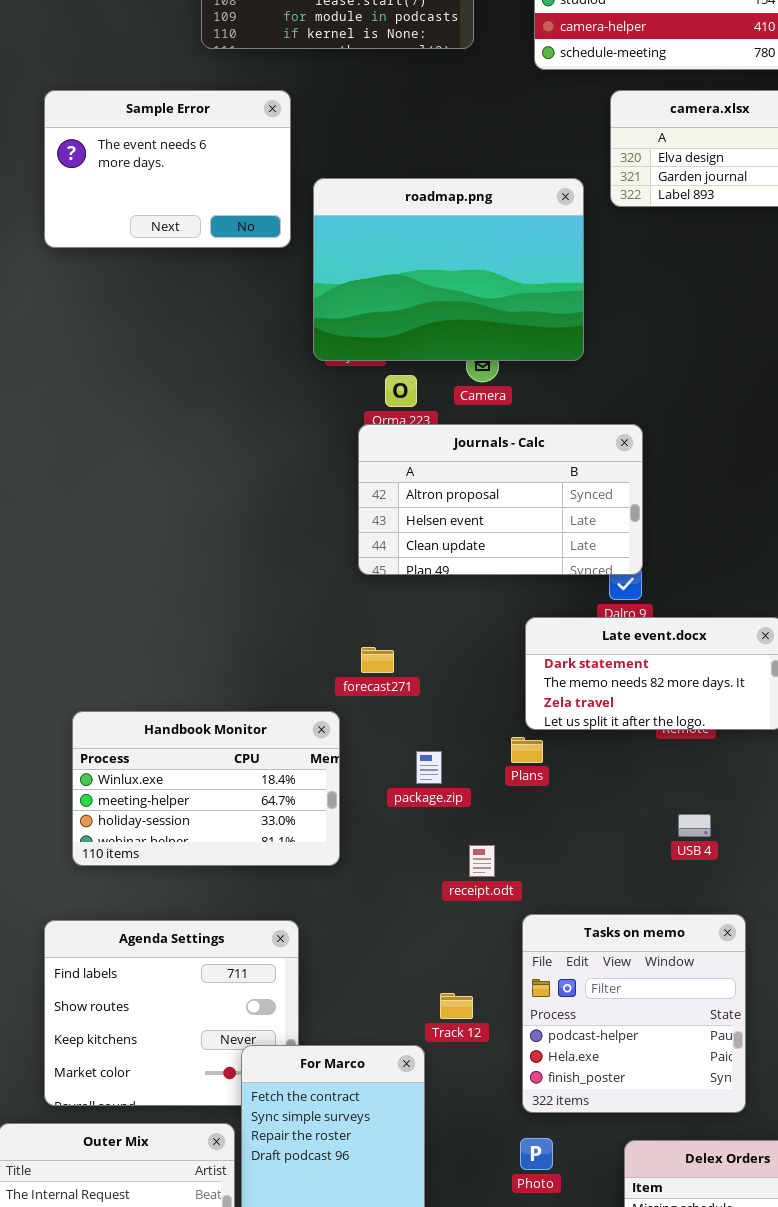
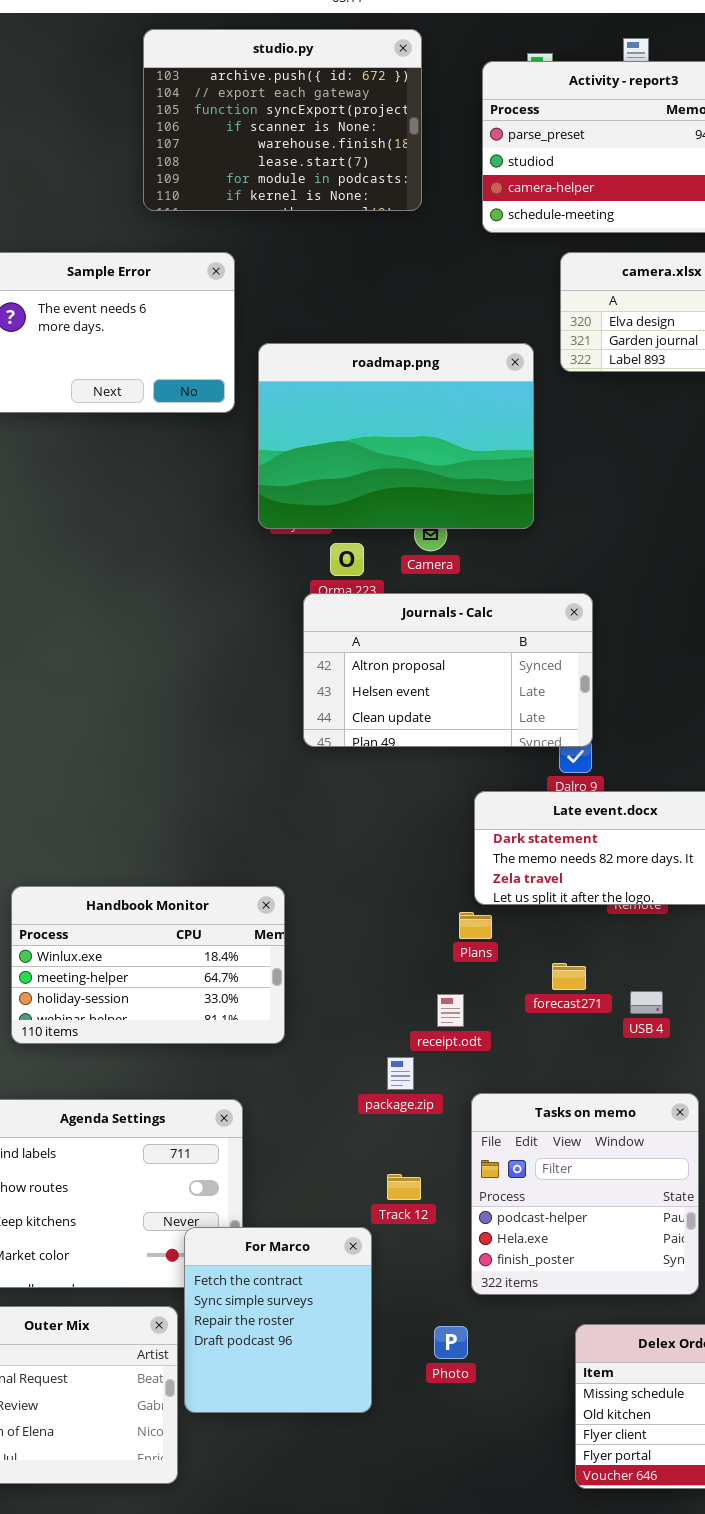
forecast271: [361,647,394,673] -> [552,963,586,990], moved
package.zip: [416,751,442,784] -> [387,1057,414,1090], moved
receipt.odt: [469,845,495,877] -> [437,994,464,1027], moved
Photo: [520,1138,553,1170] -> [434,1326,468,1359], moved

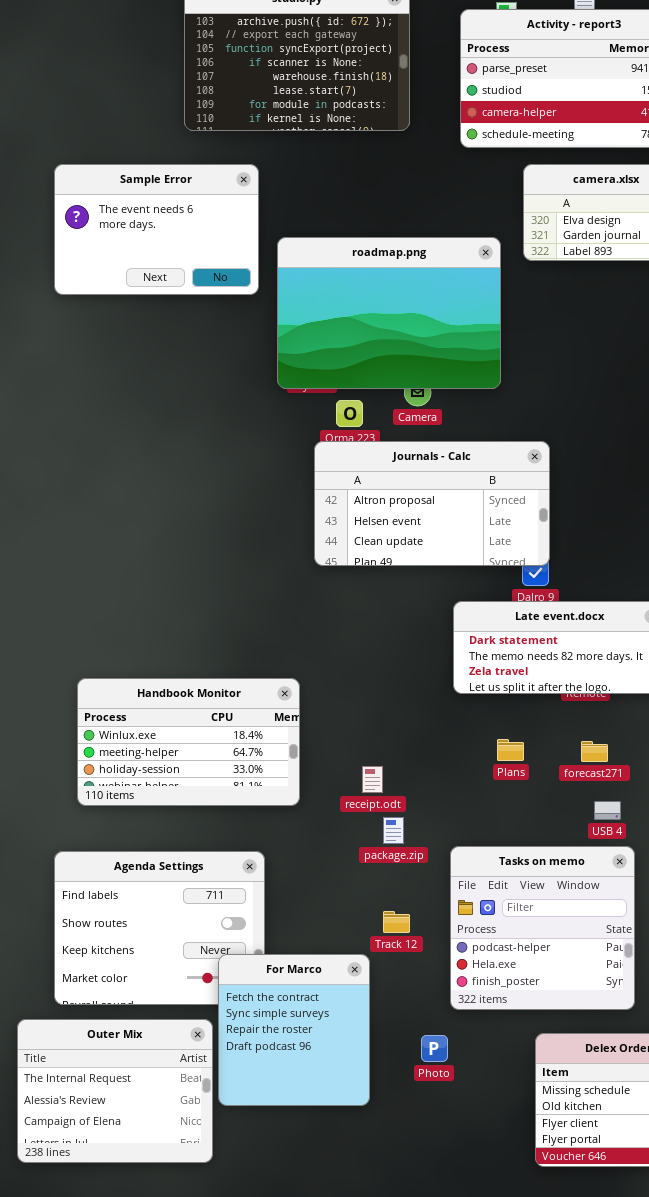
Plans: [459,912,492,939] -> [497,739,524,761], moved
forecast271: [552,963,586,990] -> [581,741,608,762], moved
USB 4: [630,991,663,1014] -> [594,801,621,820], moved
receipt.odt: [437,994,464,1027] -> [362,766,383,793], moved

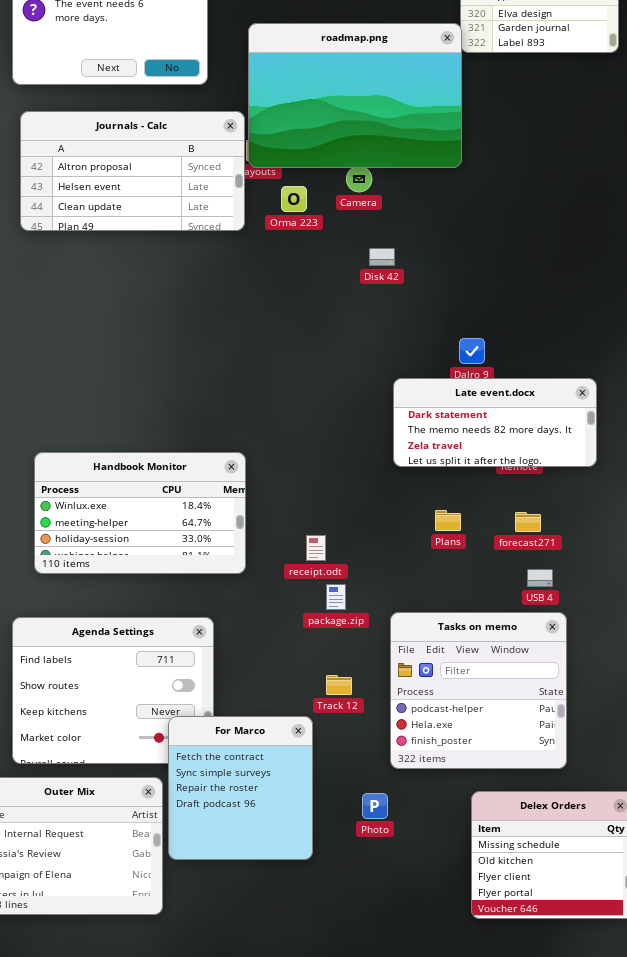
roadmap.png: [277,237,501,389] -> [248,23,462,168], moved
Journals - Calc: [314,441,550,566] -> [20,111,245,231], moved

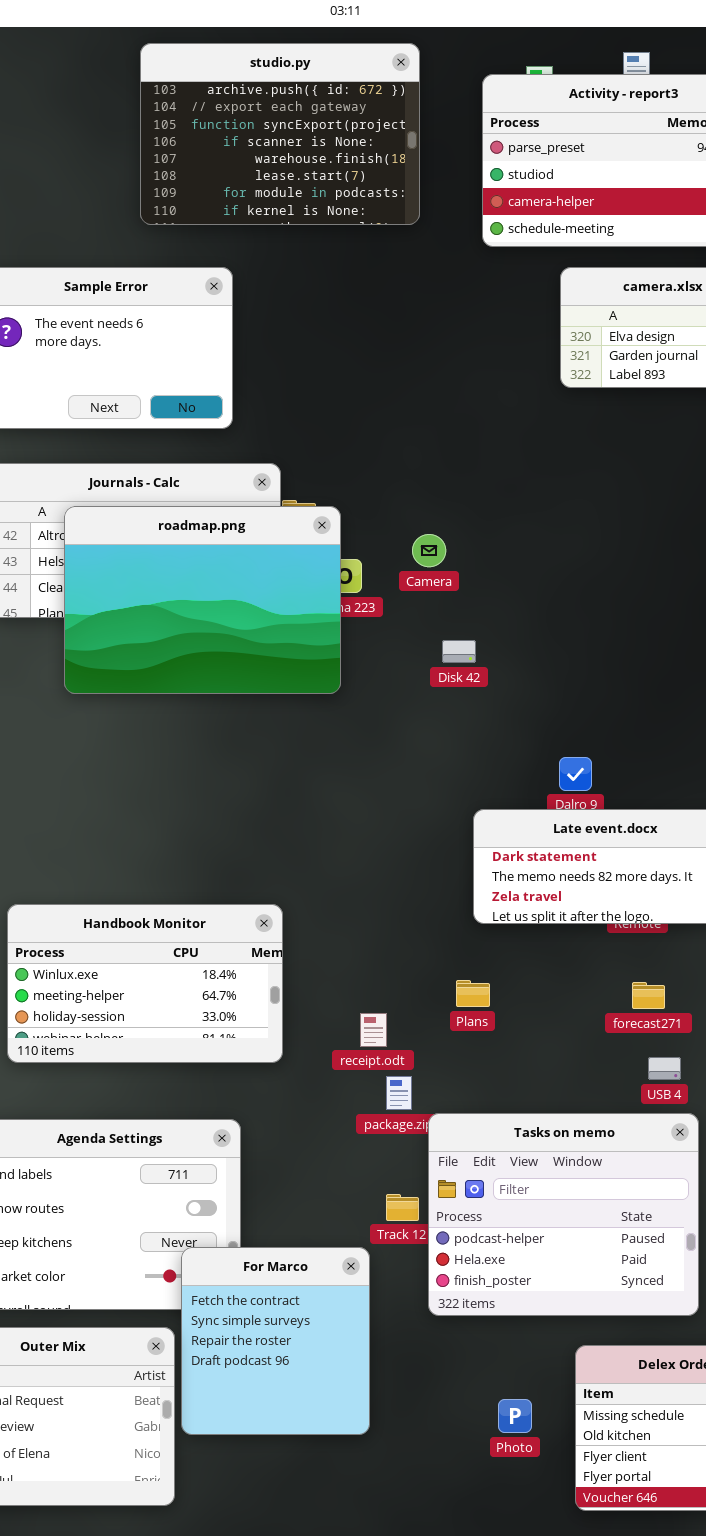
roadmap.png: [248,23,462,168] -> [64,506,341,694], moved
Plans: [435,510,461,531] -> [456,980,490,1007], moved
Tasks on memo: [390,612,567,769] -> [428,1113,699,1316], resized
Photo: [362,793,388,819] -> [498,1399,532,1433], moved

